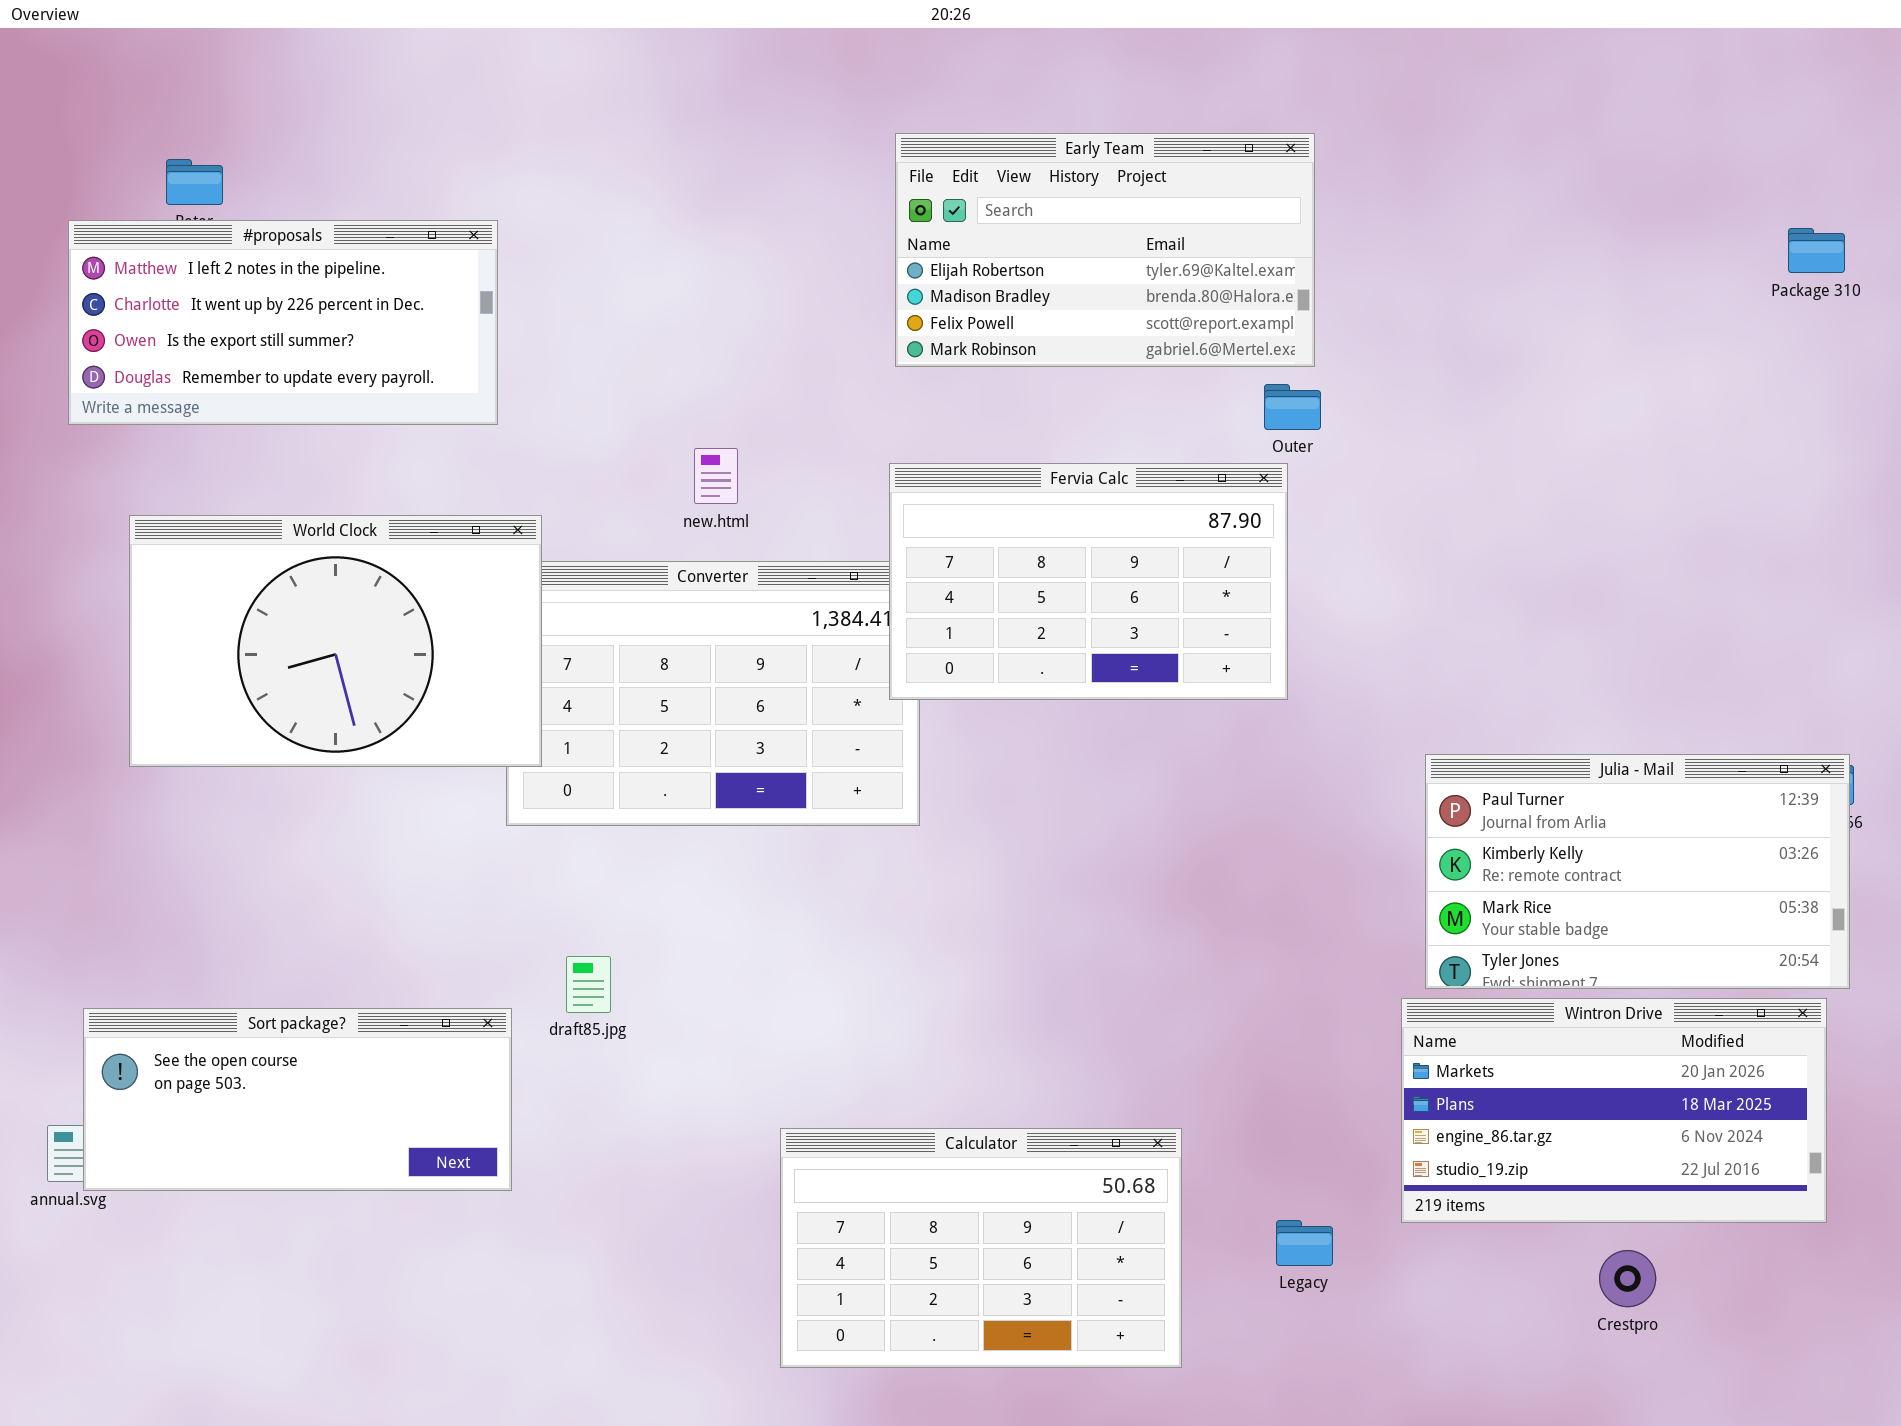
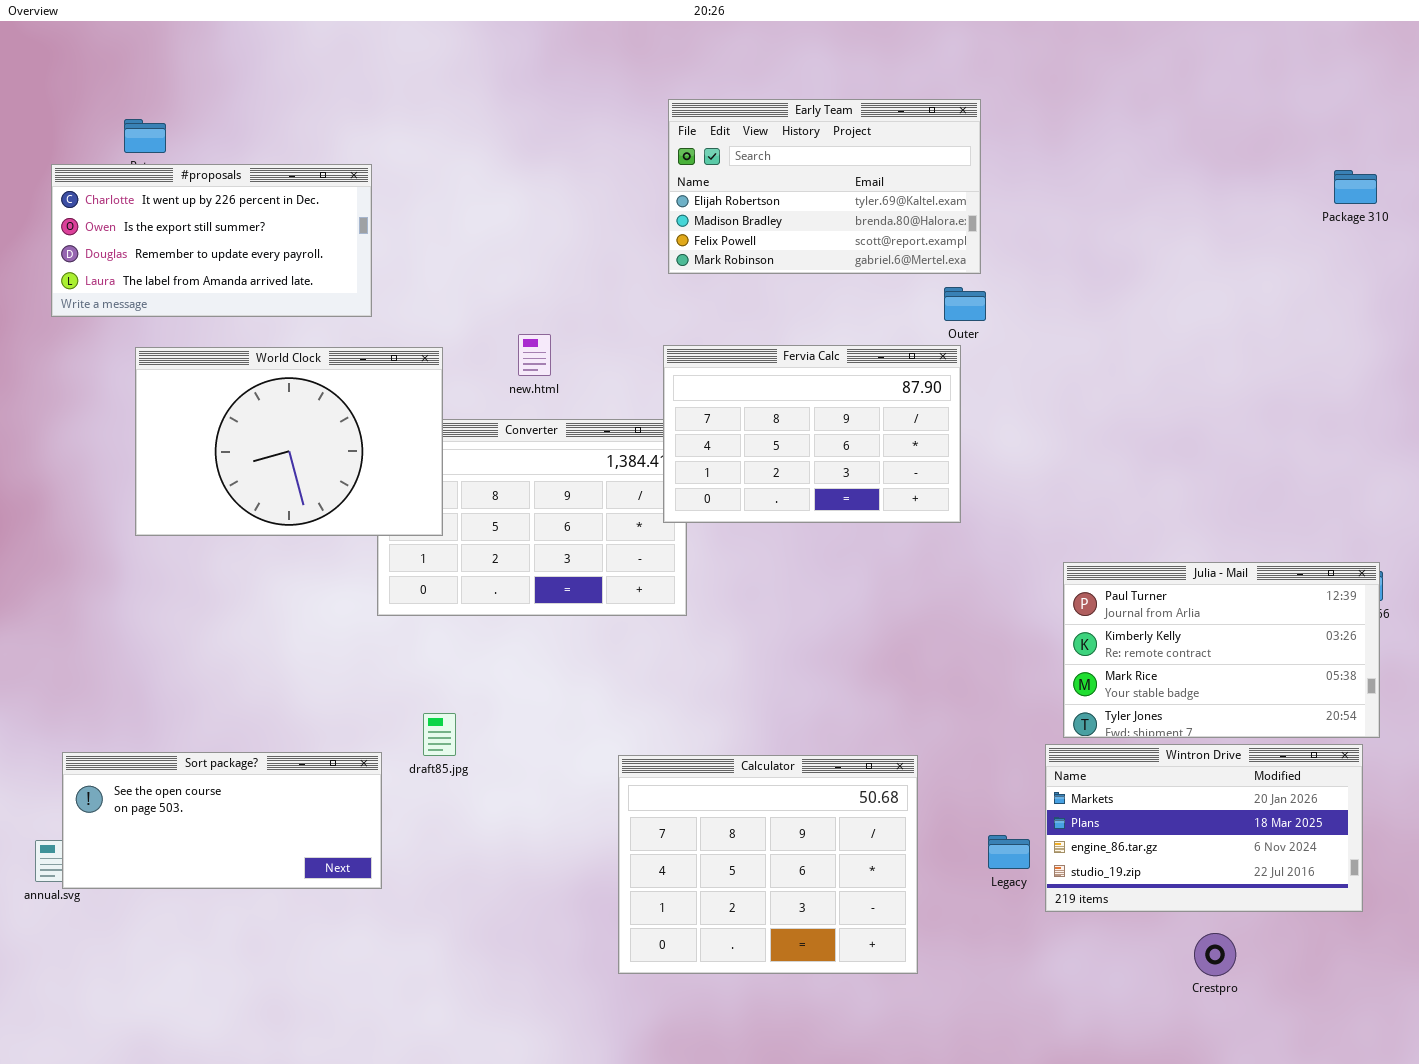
#proposals: [68,220,498,425] -> [51,164,372,317], scrolled down 1 row
World Clock: [129,515,542,767] -> [135,347,443,536], moved
Calculator: [780,1128,1182,1368] -> [618,755,918,974], moved, resized
Legacy: [1276,1220,1333,1266] -> [988,835,1030,869], moved

